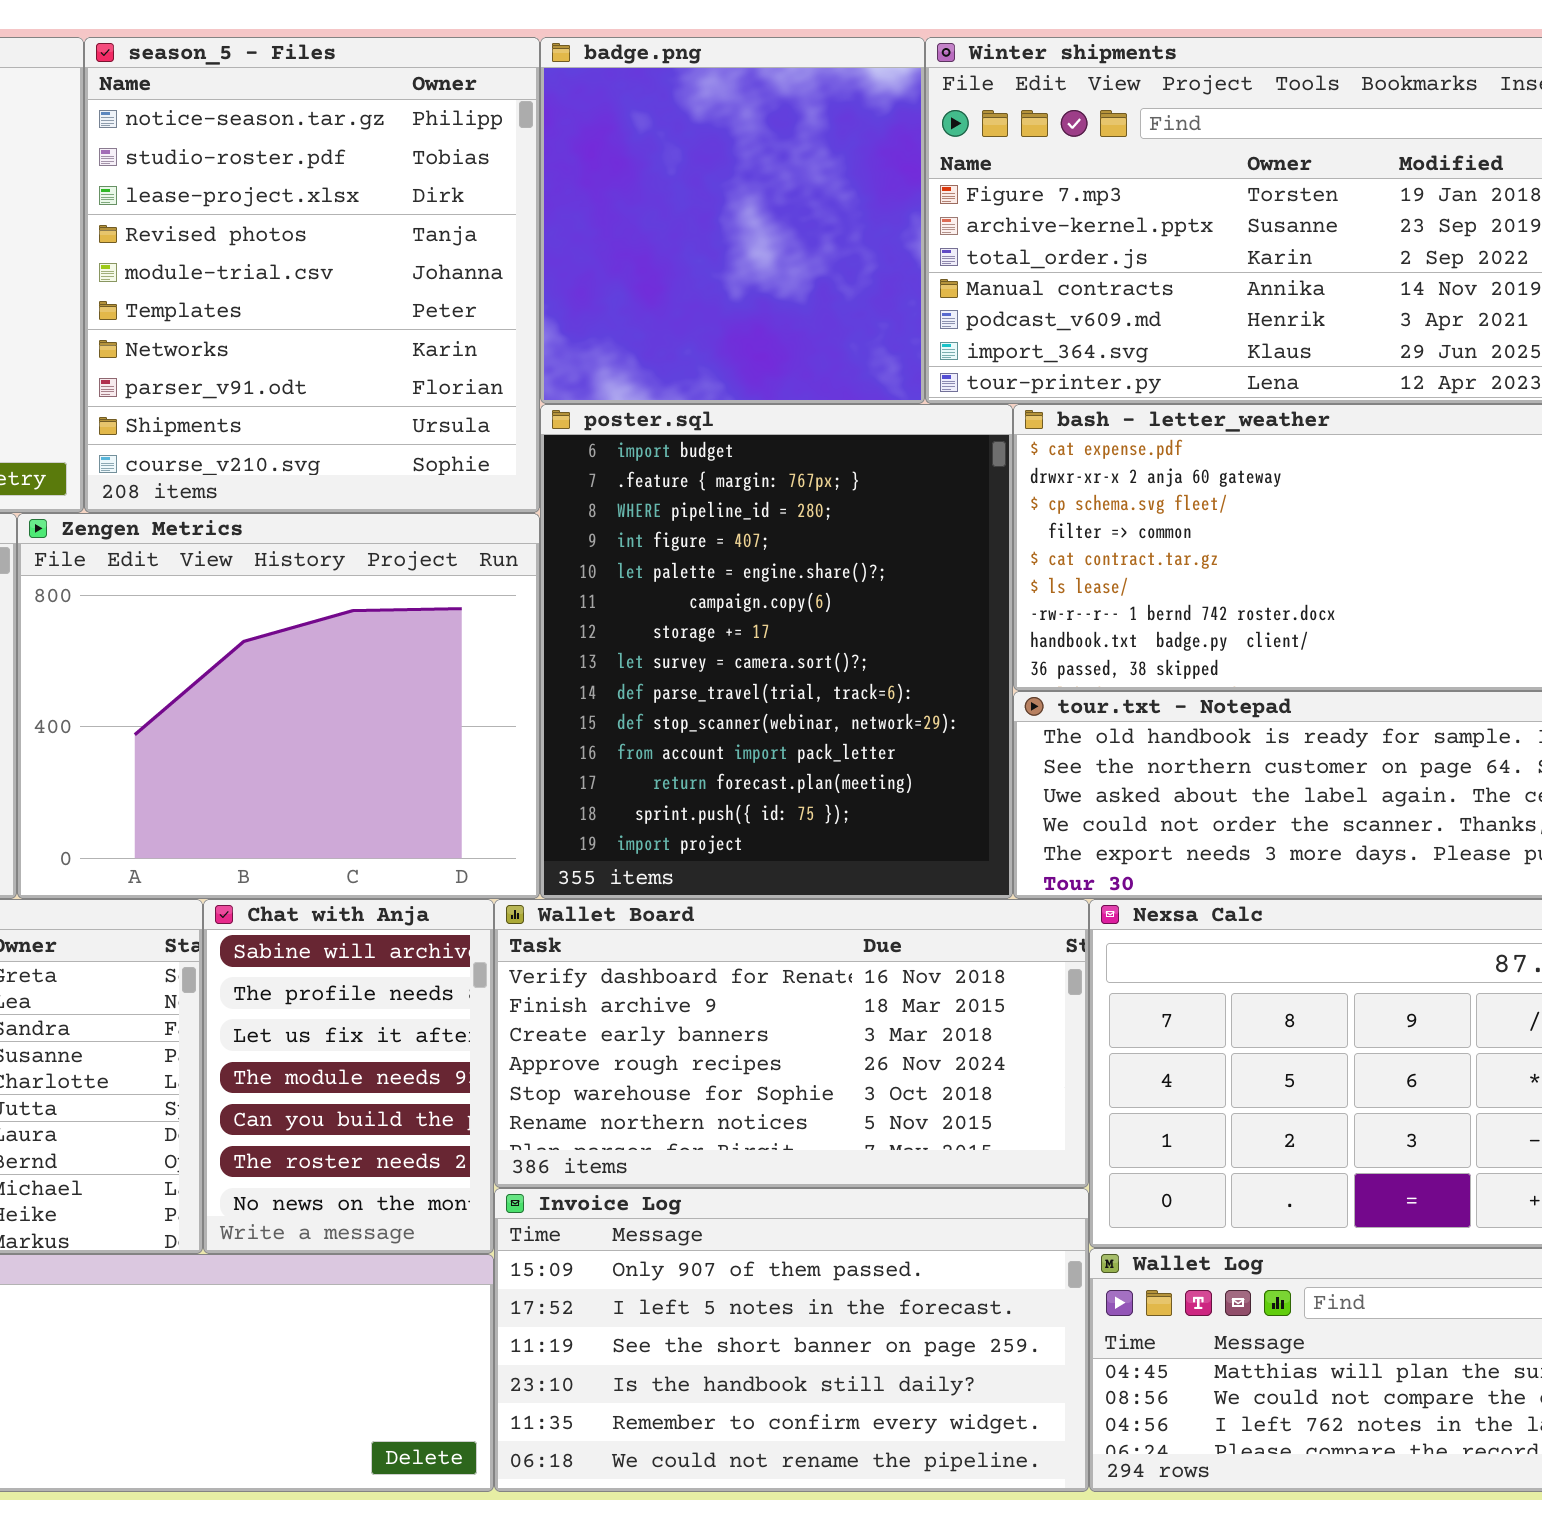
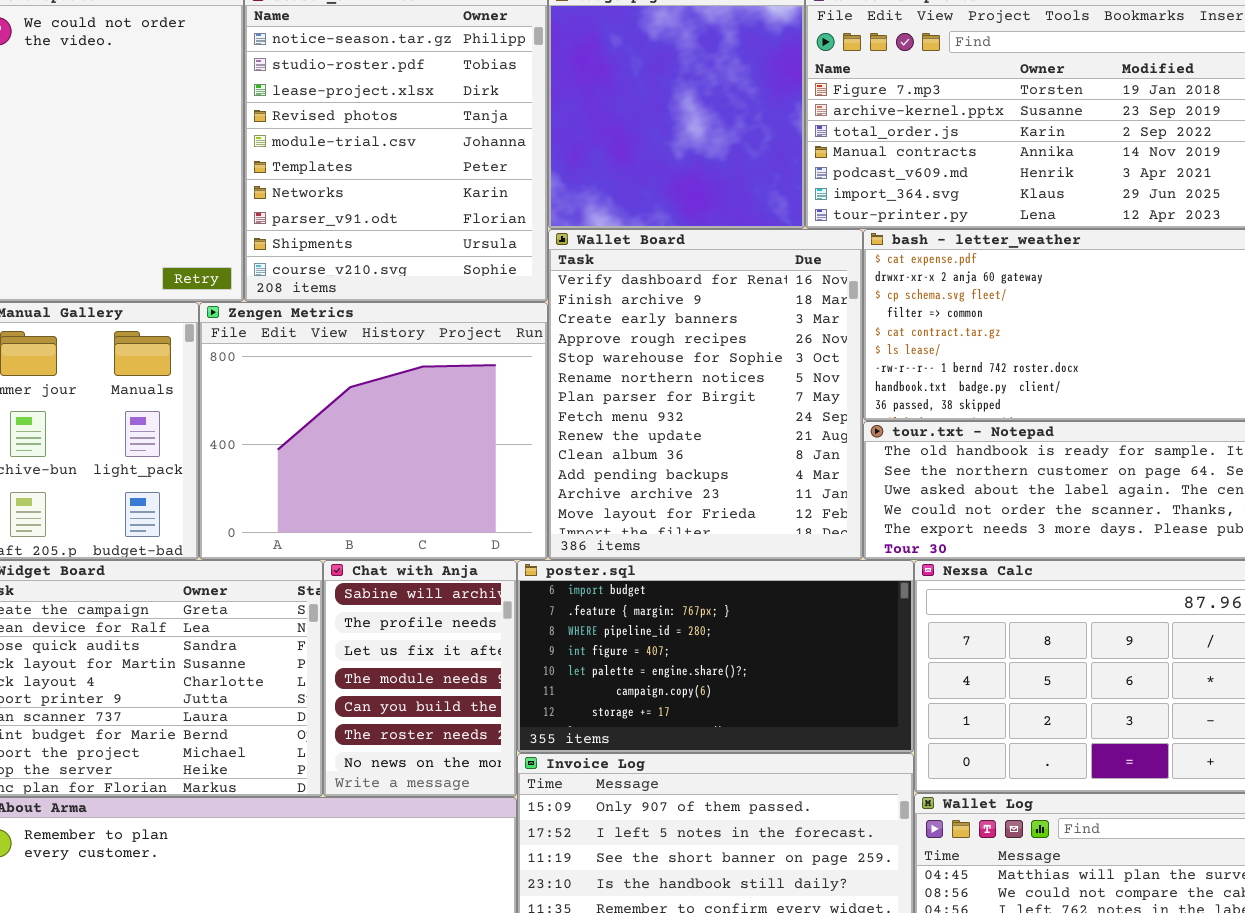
poster.sql: [540,404,1013,899] -> [517,560,914,753], moved, resized
Wallet Board: [494,899,1089,1188] -> [548,229,863,560], moved, resized

